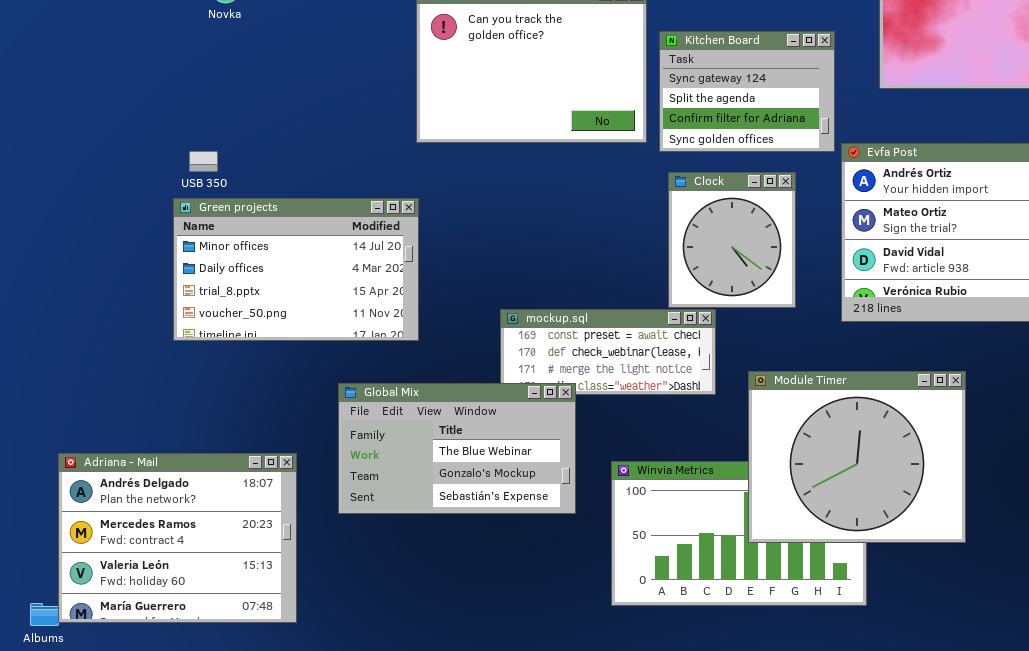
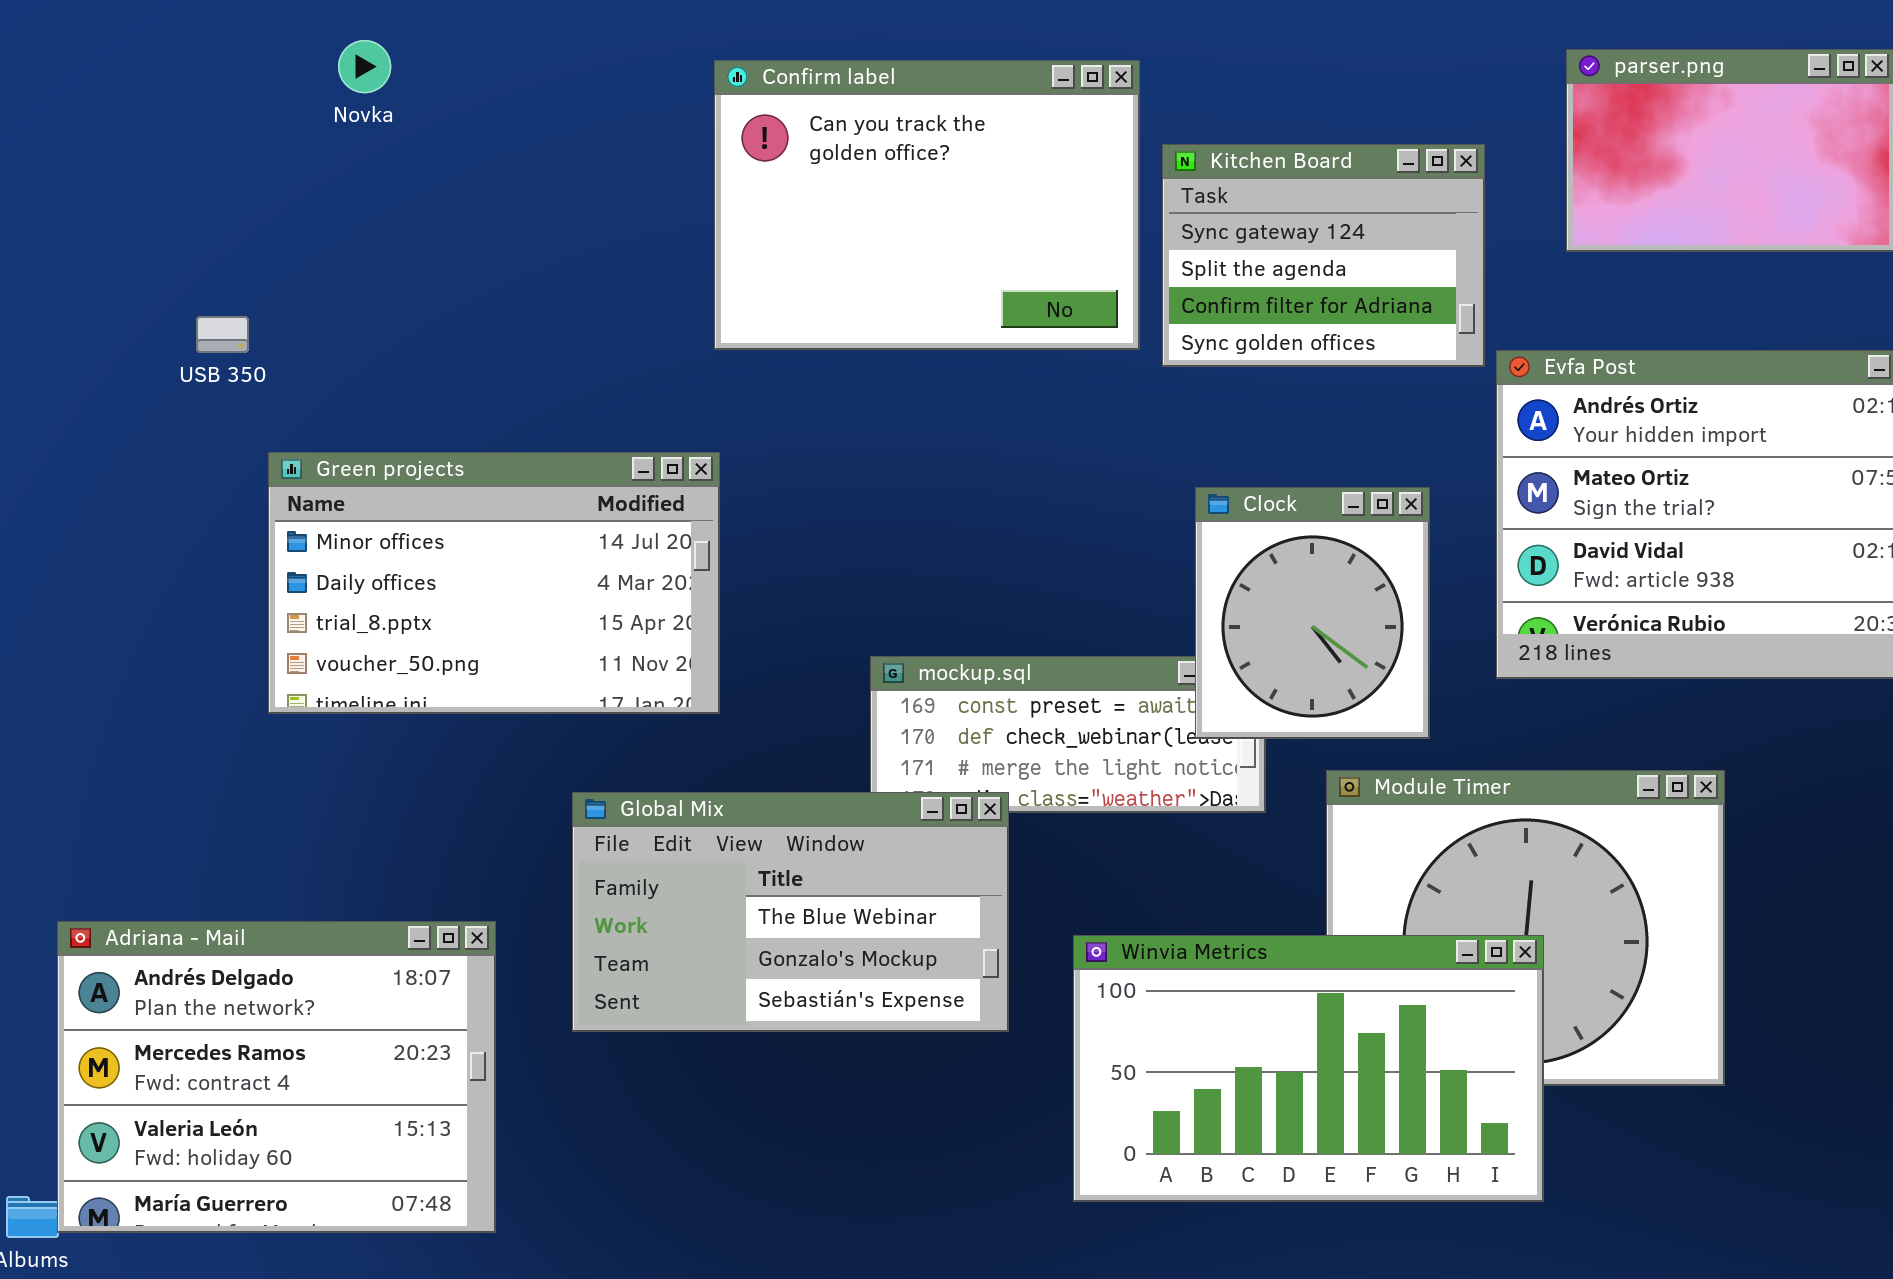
USB 350: [189,151,218,172] -> [196,316,249,353], moved
Clock: [668,172,796,308] -> [1195,487,1430,739], moved
Winvia Metrics: [611,461,867,606] -> [1073,935,1544,1202], raised

